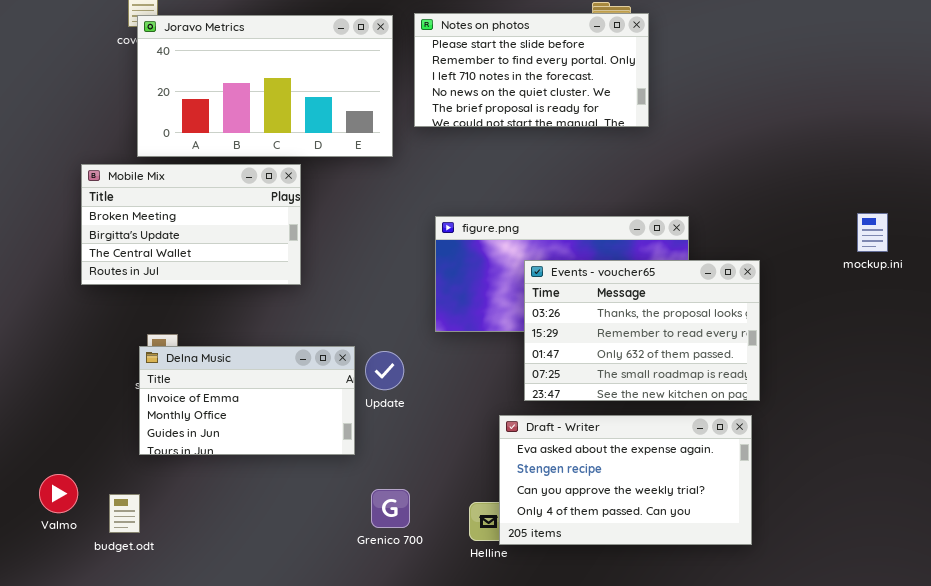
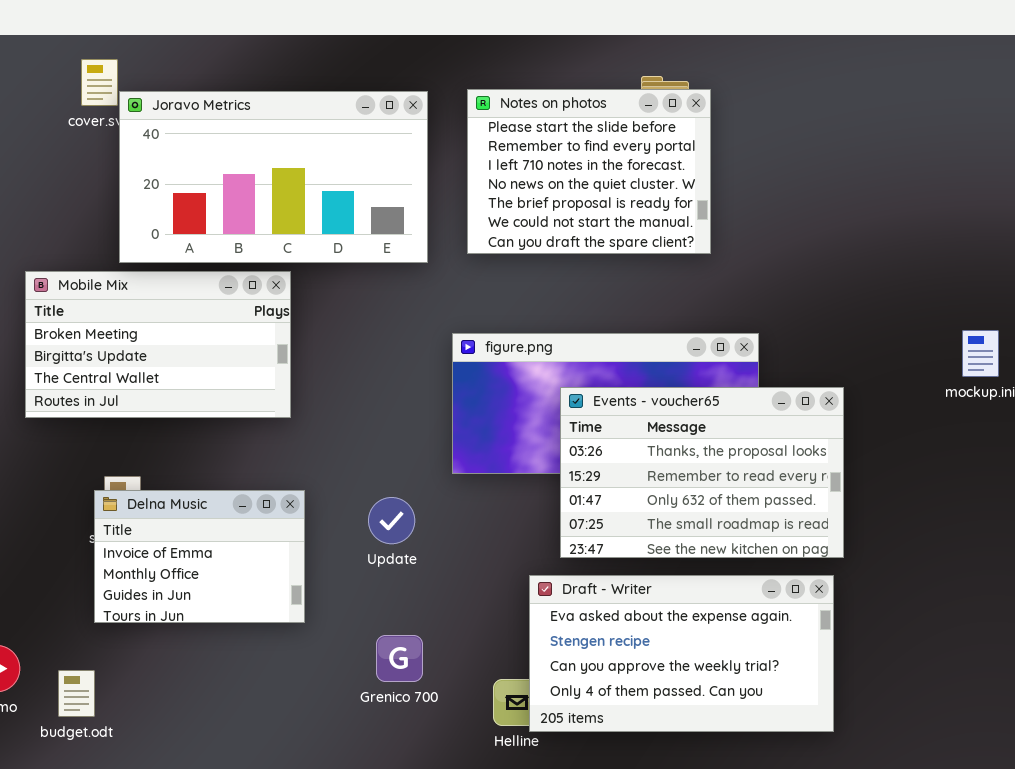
Notes on photos: [414,13,649,127] -> [467,89,711,254], resized
Joravo Metrics: [137,15,393,157] -> [119,91,428,263], moved
Delna Music: [139,346,355,455] -> [94,490,305,623], resized
Grenico 700: [371,489,410,528] -> [376,635,423,682], moved

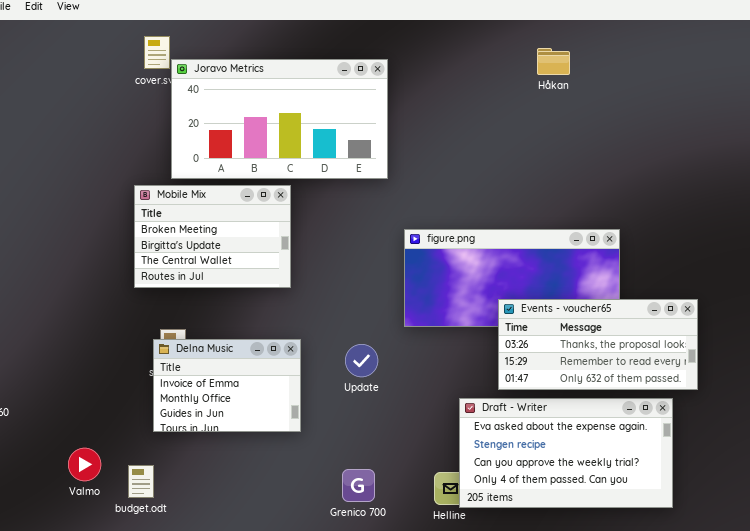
Notes on photos: [467,89,711,254] -> none, closed
Mobile Mix: [25,271,291,418] -> [134,185,291,288], resized
Events - voucher65: [560,387,844,558] -> [498,299,698,390], moved, resized
Grenico 700: [376,635,423,682] -> [342,469,375,502], moved

